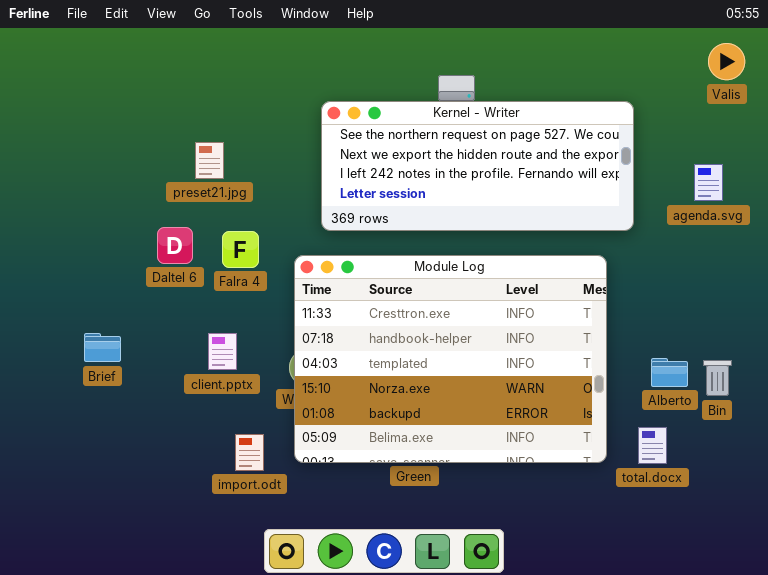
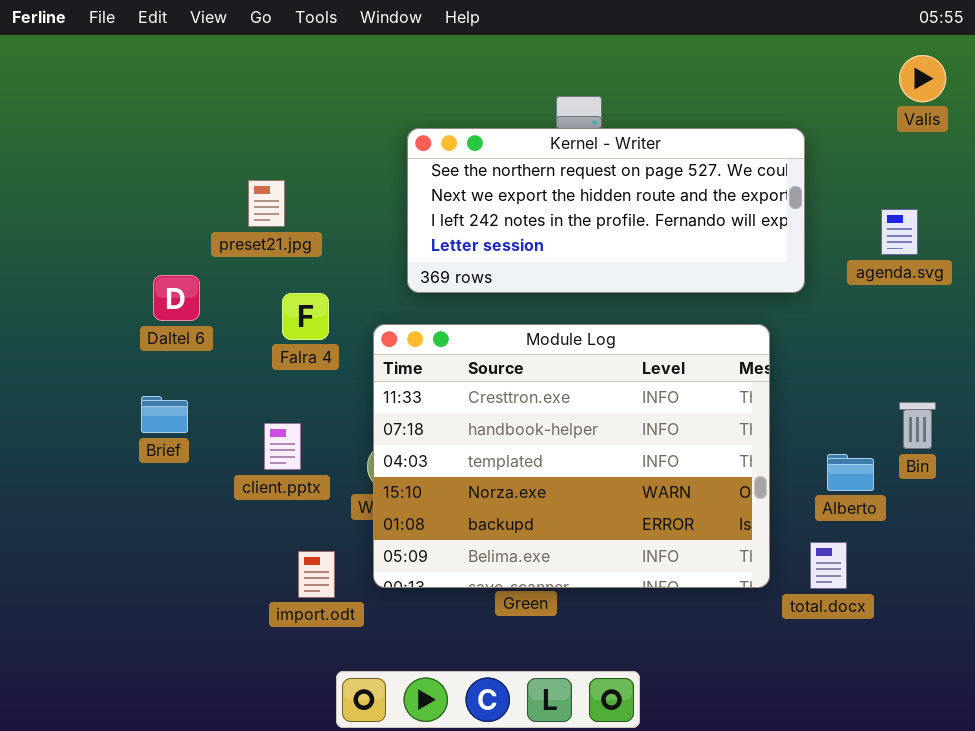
Daltel 6: [157,227,193,264] -> [153,275,200,321], moved
Brief: [84,333,121,362] -> [141,396,188,433], moved
Bin: [703,360,732,396] -> [899,402,936,449], moved

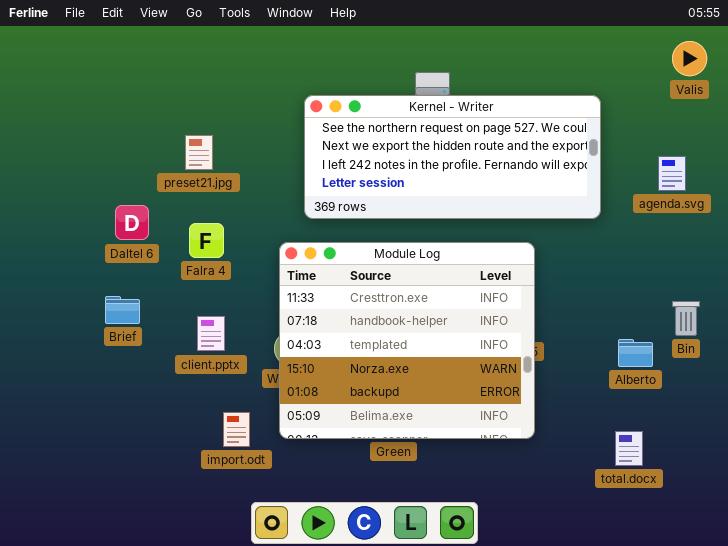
Falra 4: [282,293,329,340] -> [189,223,224,258], moved
Module Log: [373,324,770,588] -> [279,242,535,439], resized
total.docx: [810,542,847,589] -> [615,431,643,466], moved

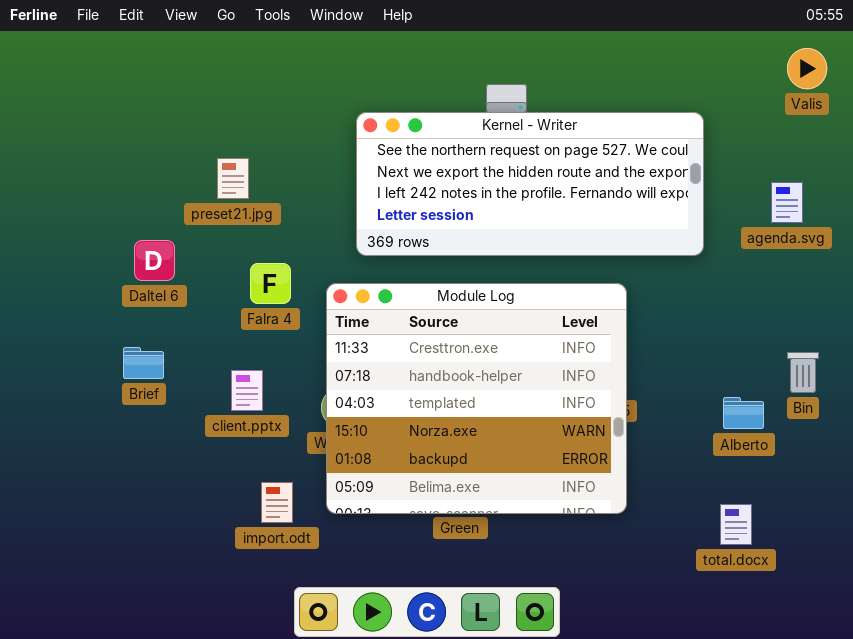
Falra 4: [189,223,224,258] -> [250,263,291,304], moved

